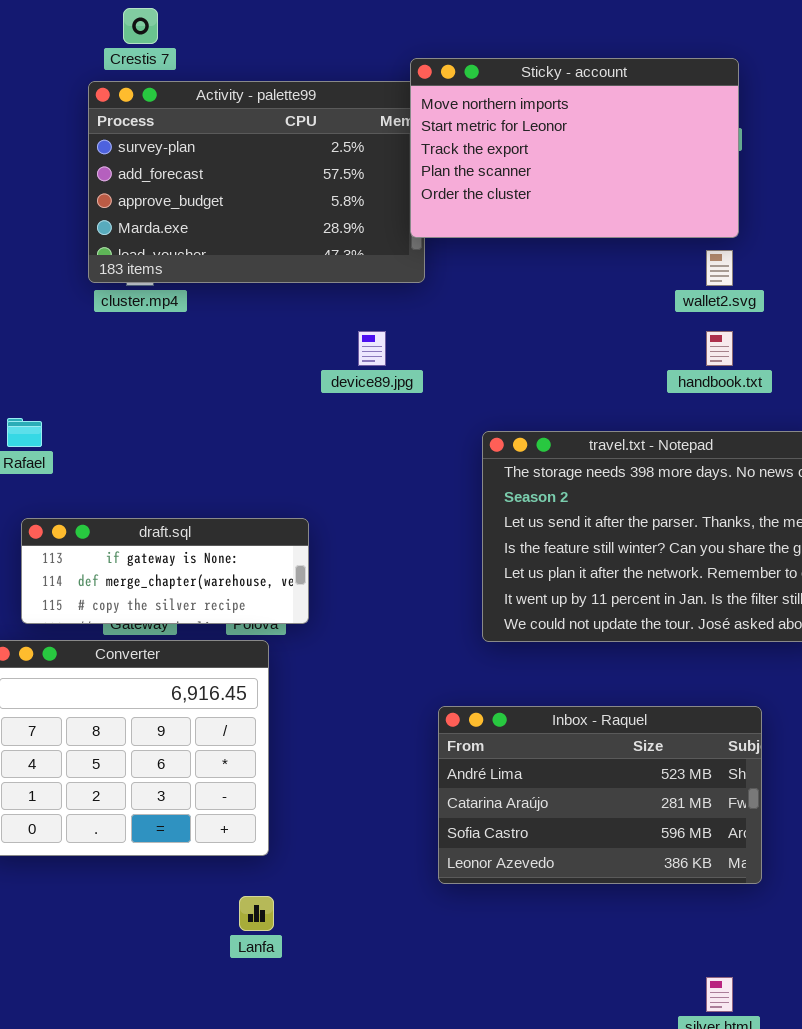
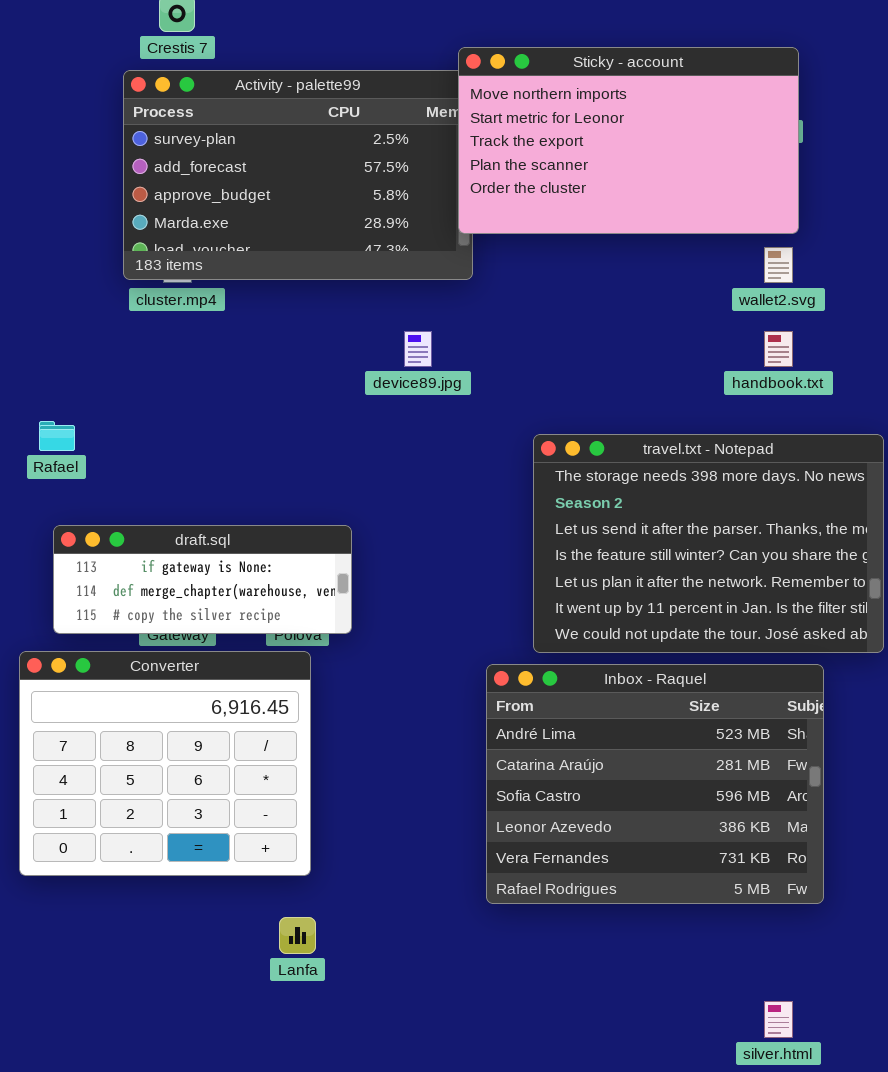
Inbox - Raquel: [438,706,762,884] -> [486,664,824,904], resized

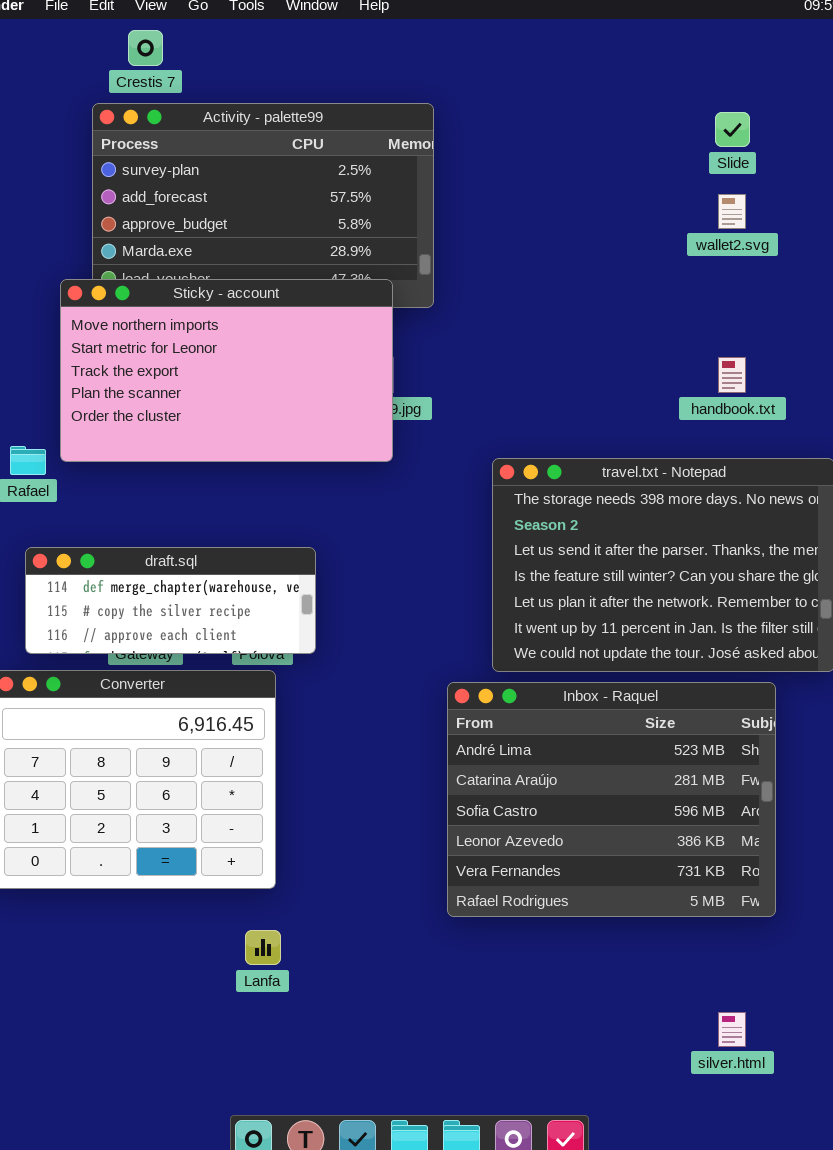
Sticky - account: [458,47,799,234] -> [60,279,393,462], moved
wallet2.svg: [764,247,793,283] -> [718,194,746,229], moved
draft.sql: [53,525,352,634] -> [25,547,316,654], scrolled down 1 row

